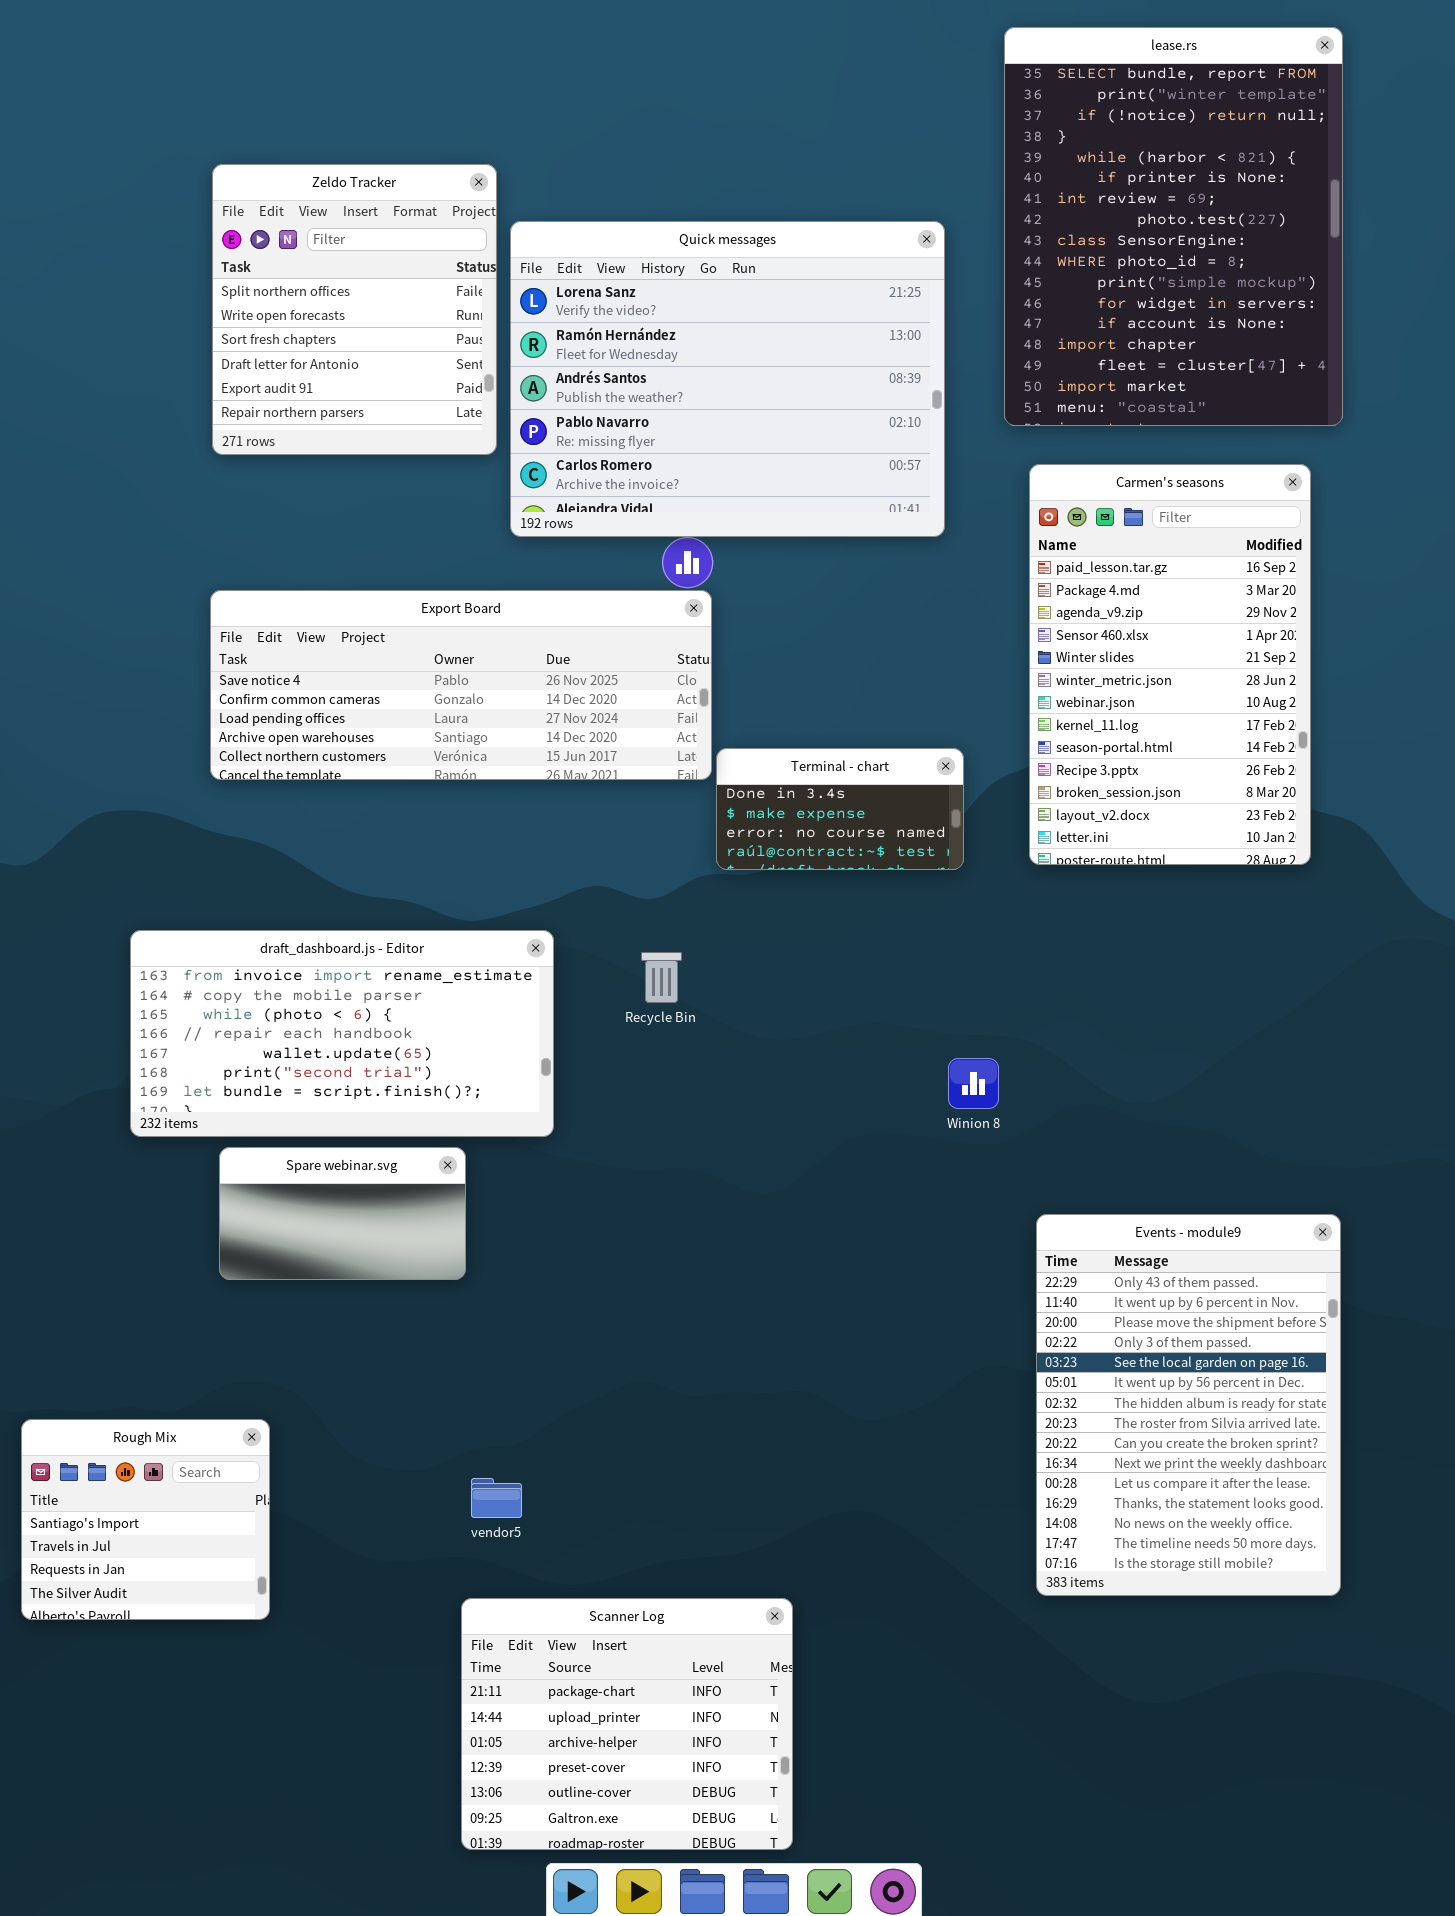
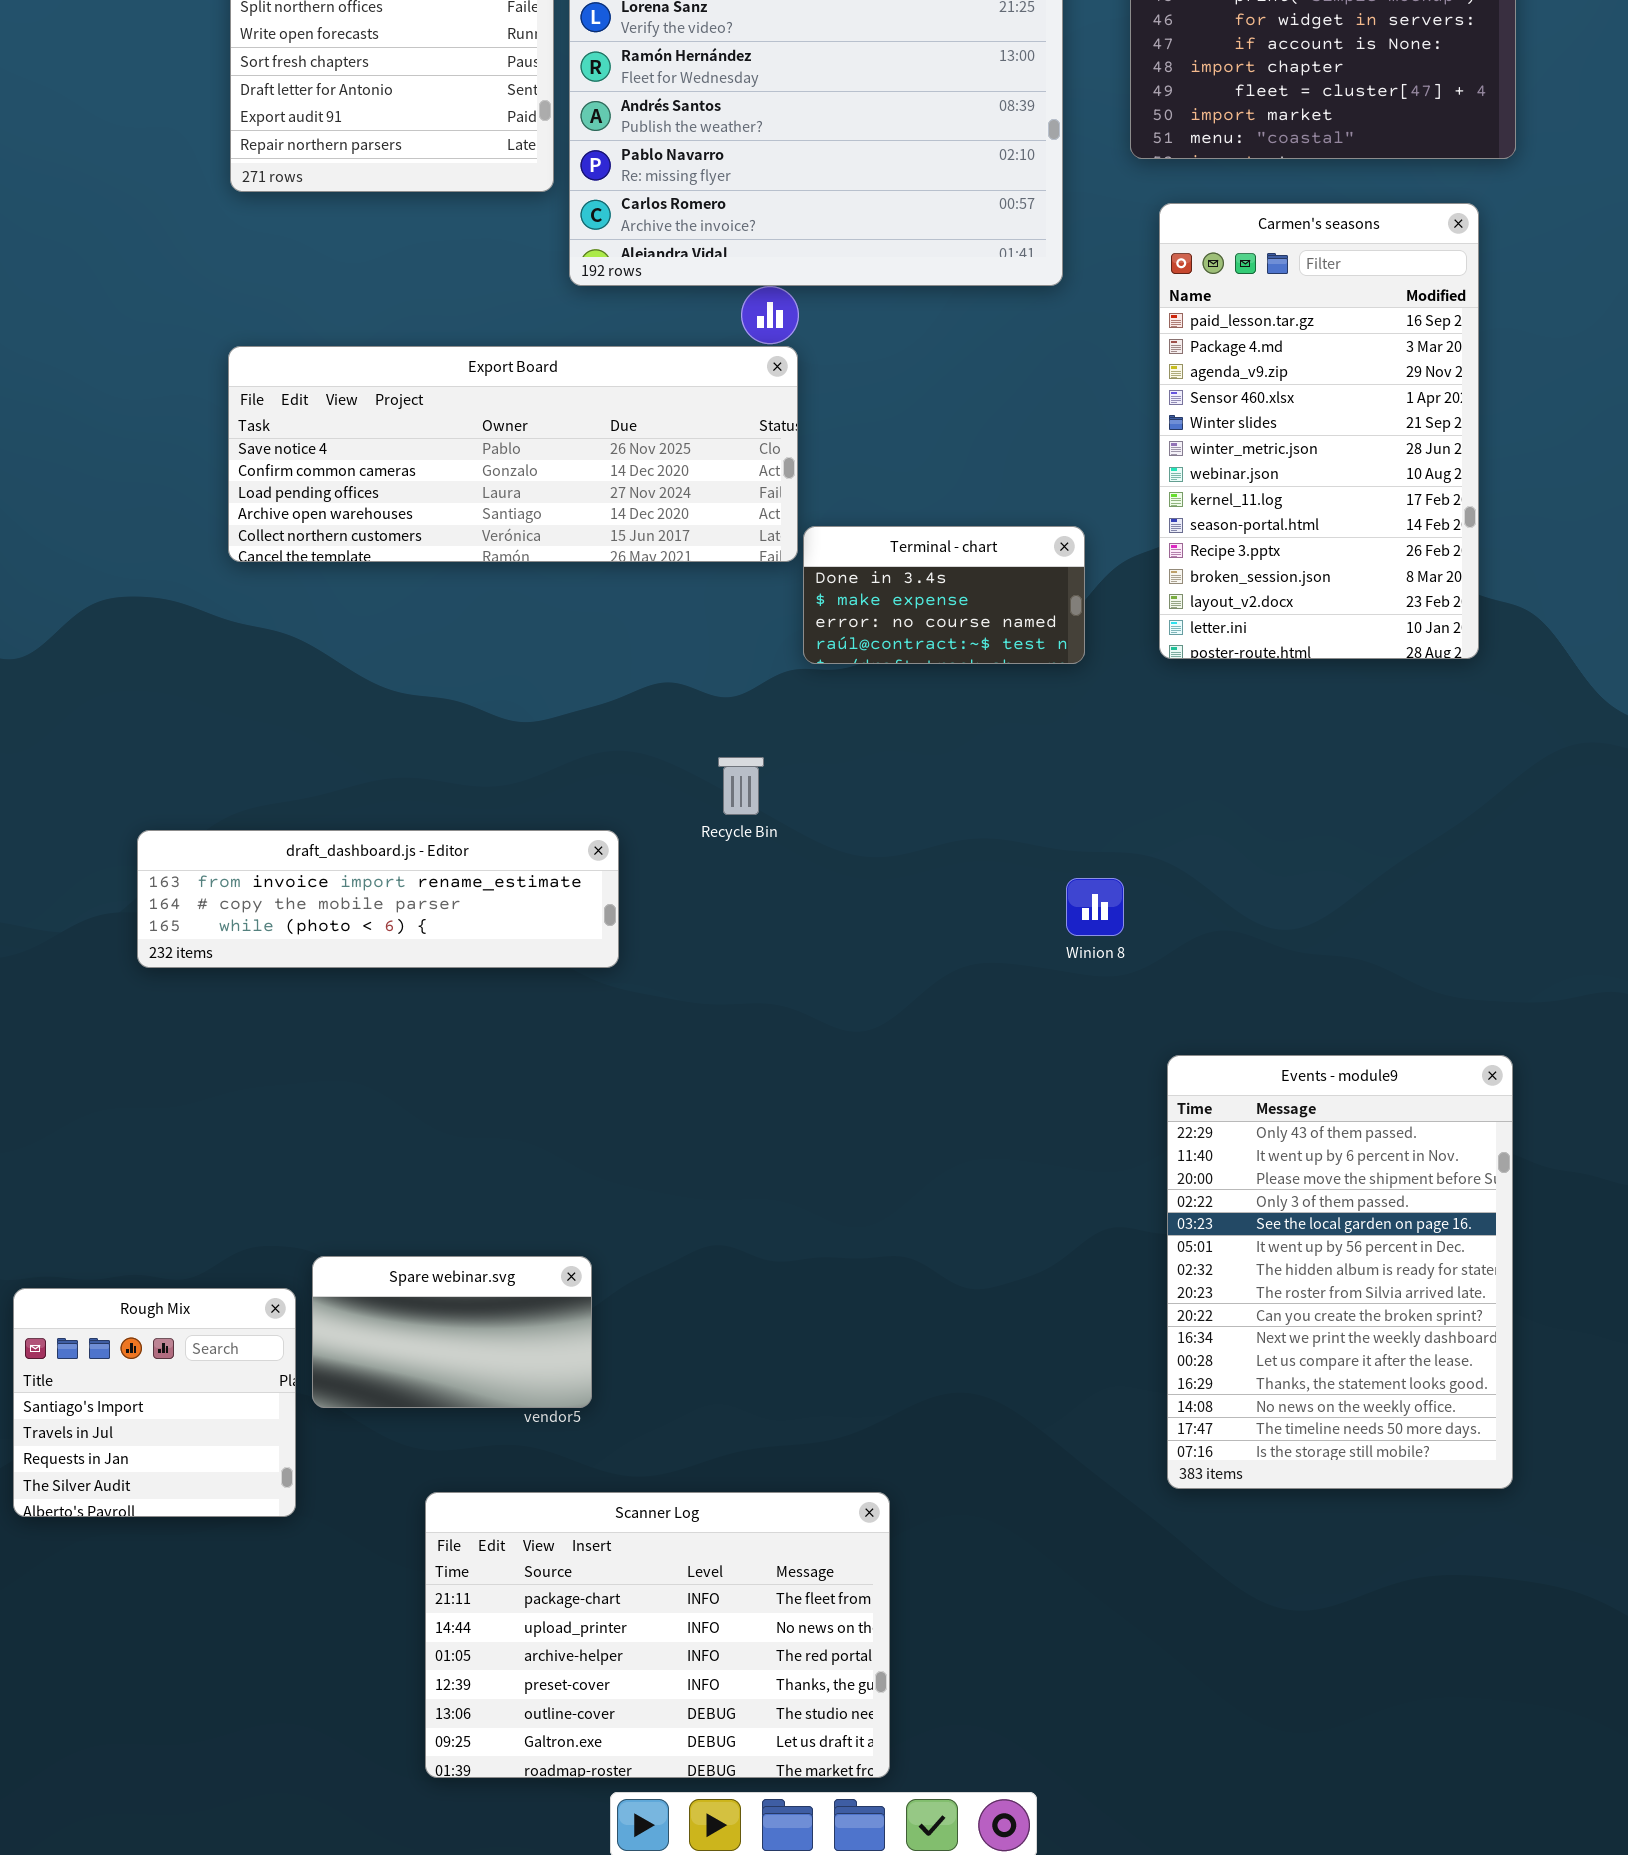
draft_dashboard.js - Editor: [130,930,554,1137] -> [137,830,619,968], resized
Spare webinar.svg: [219,1147,466,1280] -> [312,1256,592,1408], moved
Scanner Log: [461,1598,793,1850] -> [425,1492,890,1778], resized

